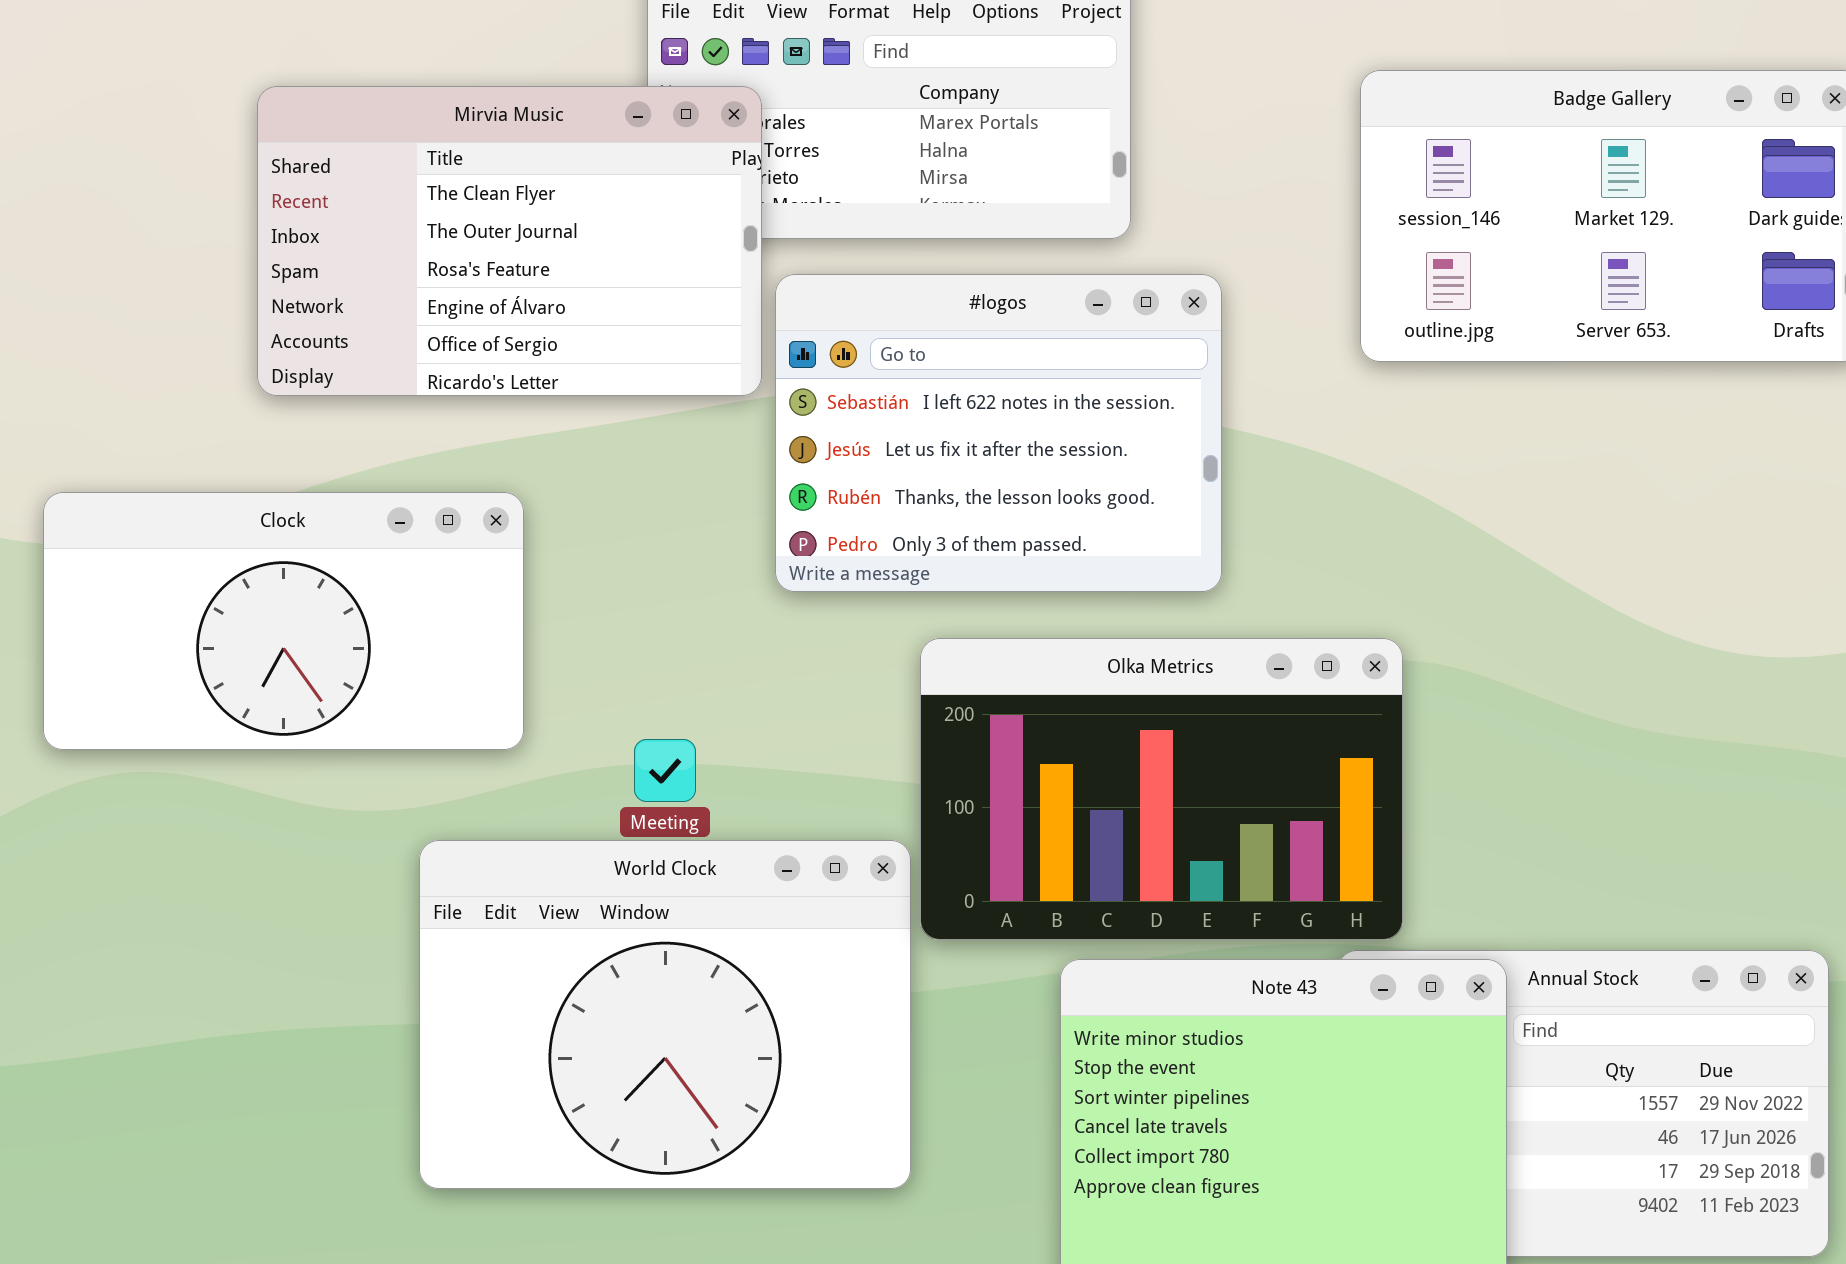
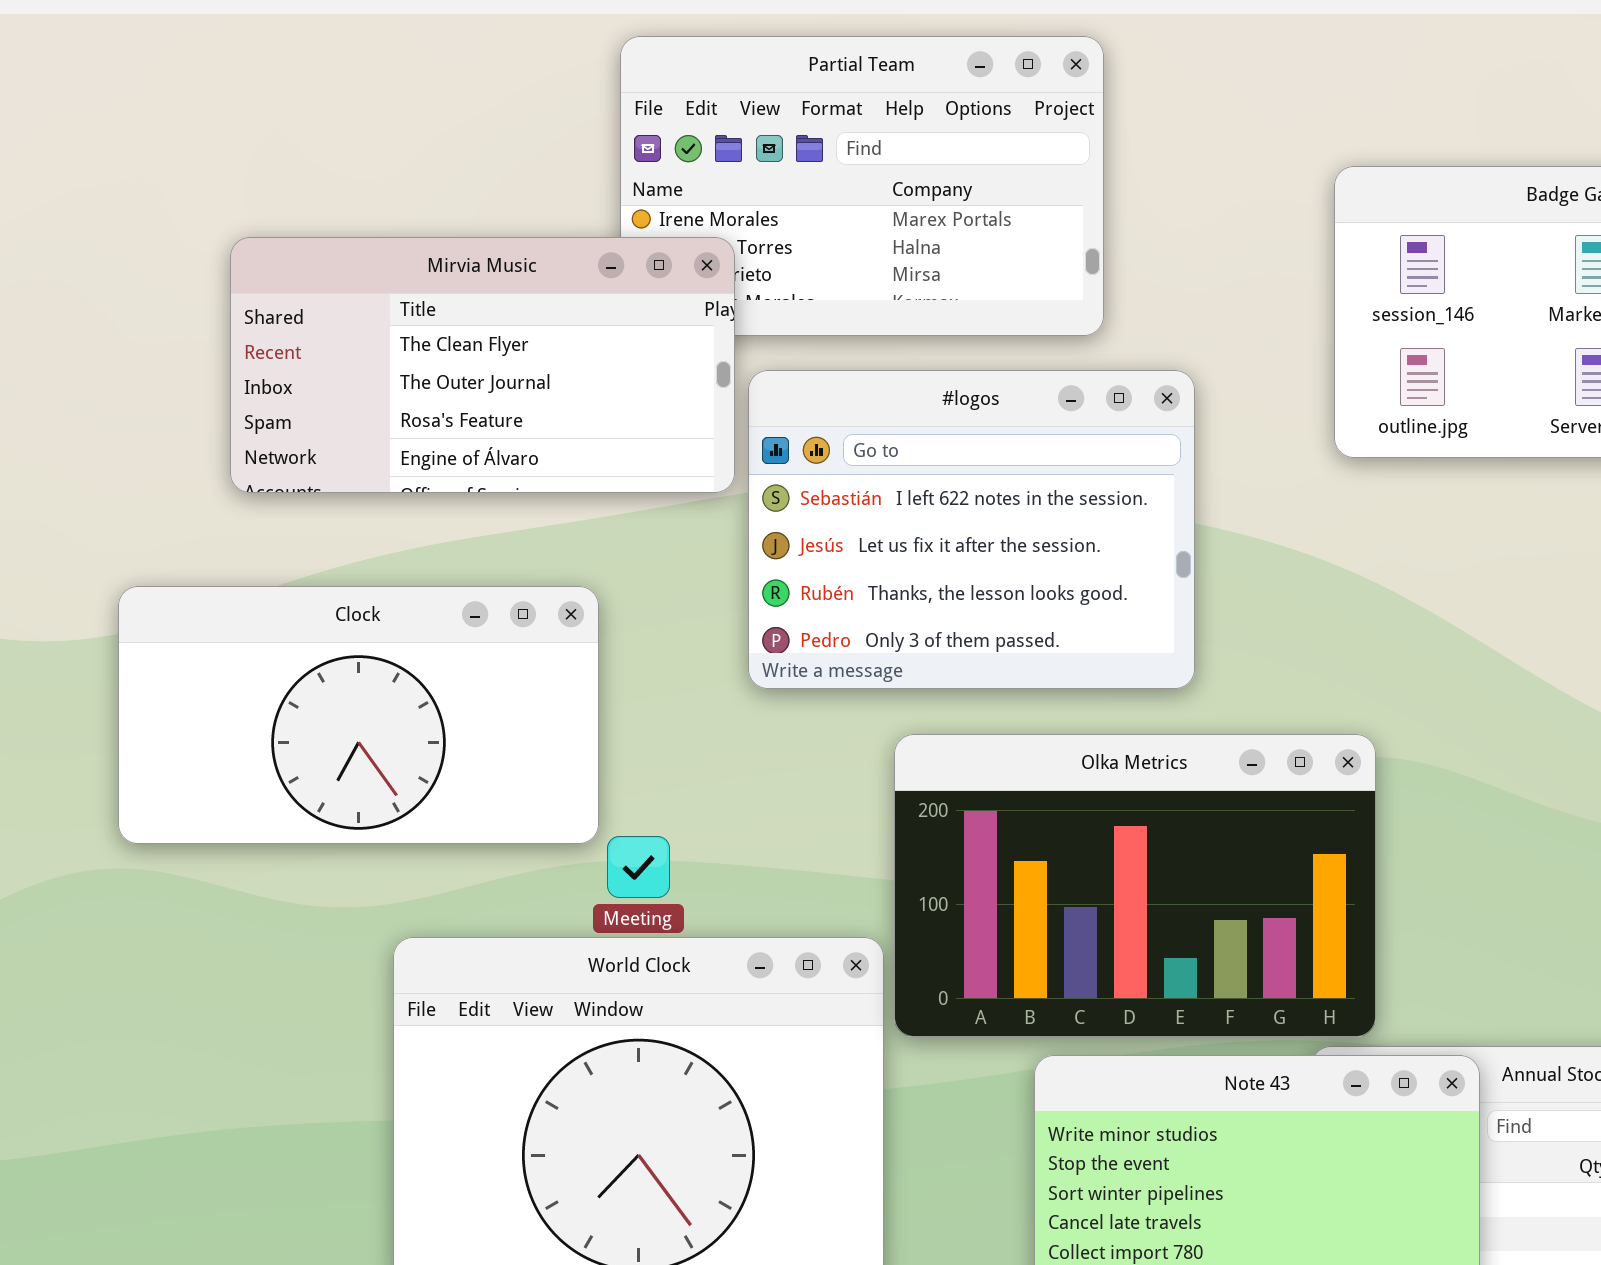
Mirvia Music: [257,86,762,396] -> [230,237,735,493], resized
Clock: [43,492,524,750] -> [118,586,599,844], moved

